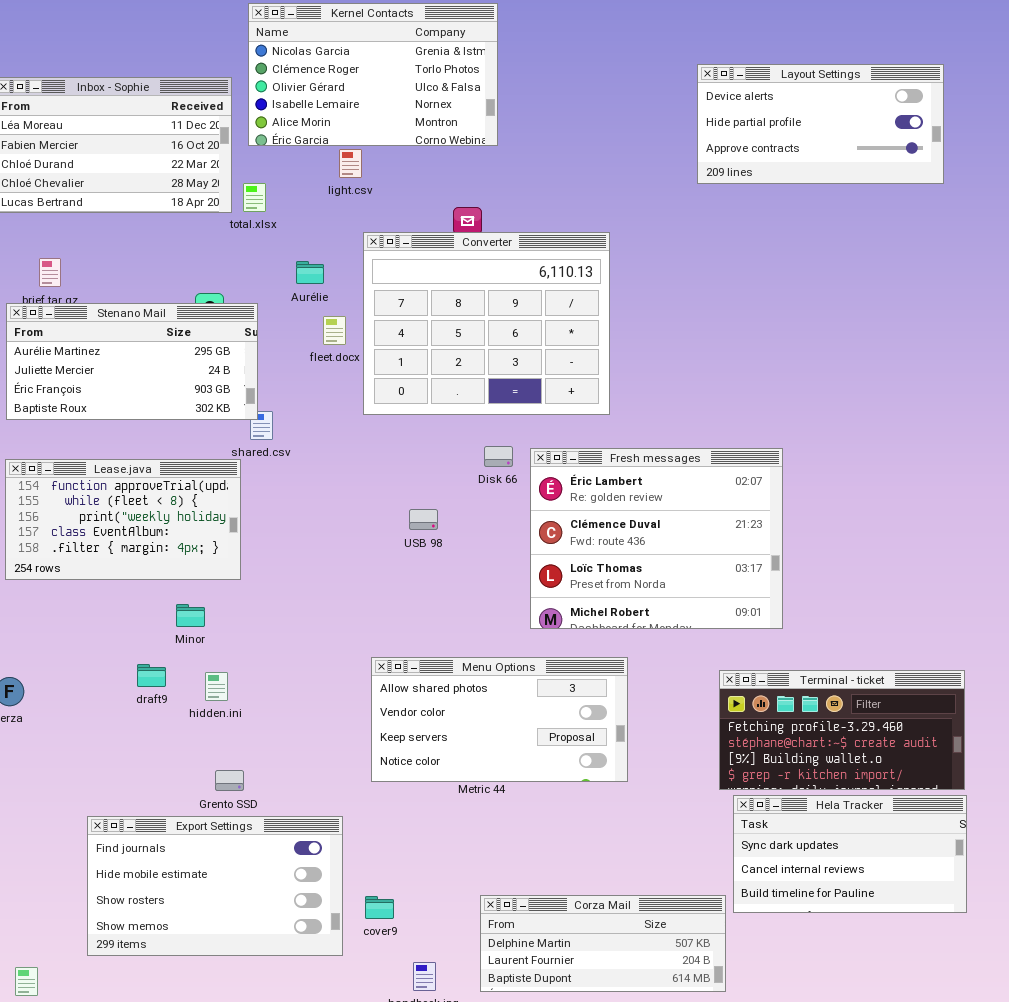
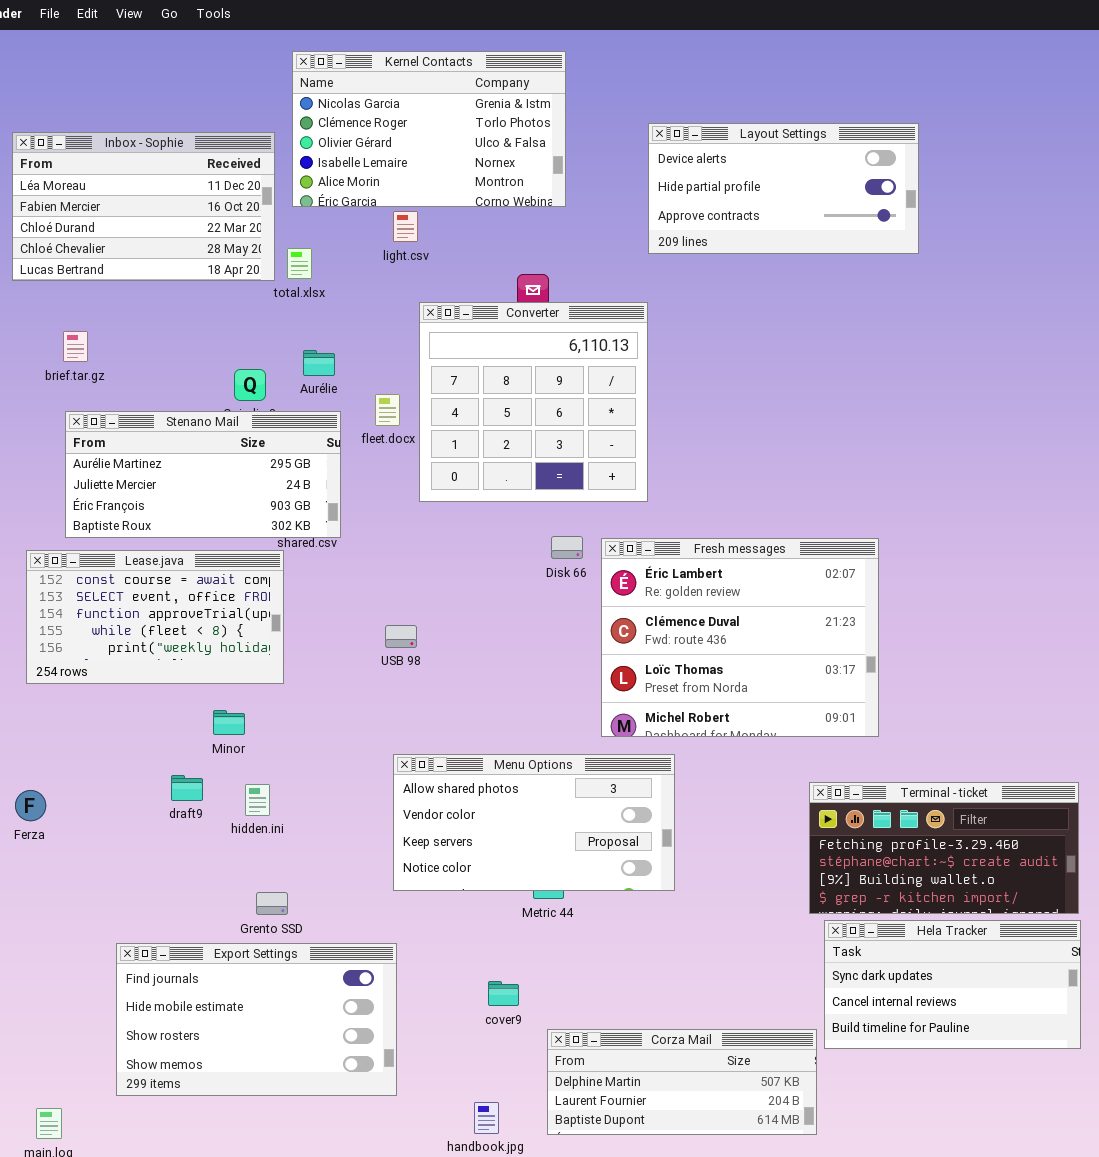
Layout Settings: [697,64,944,184] -> [648,123,919,254], moved
Converter: [363,232,610,415] -> [419,302,648,502], resized
Aurélie: [296,261,324,284] -> [303,350,335,376], moved
Stenano Mail: [6,303,258,420] -> [65,411,341,538], moved
Lease.java: [5,459,241,580] -> [26,550,284,684], scrolled up 2 rows
USB 98: [409,509,438,530] -> [385,625,417,648], moved
Menu Options: [371,657,628,782] -> [393,754,675,891], moved
cover9: [365,896,394,919] -> [488,981,519,1006], moved

